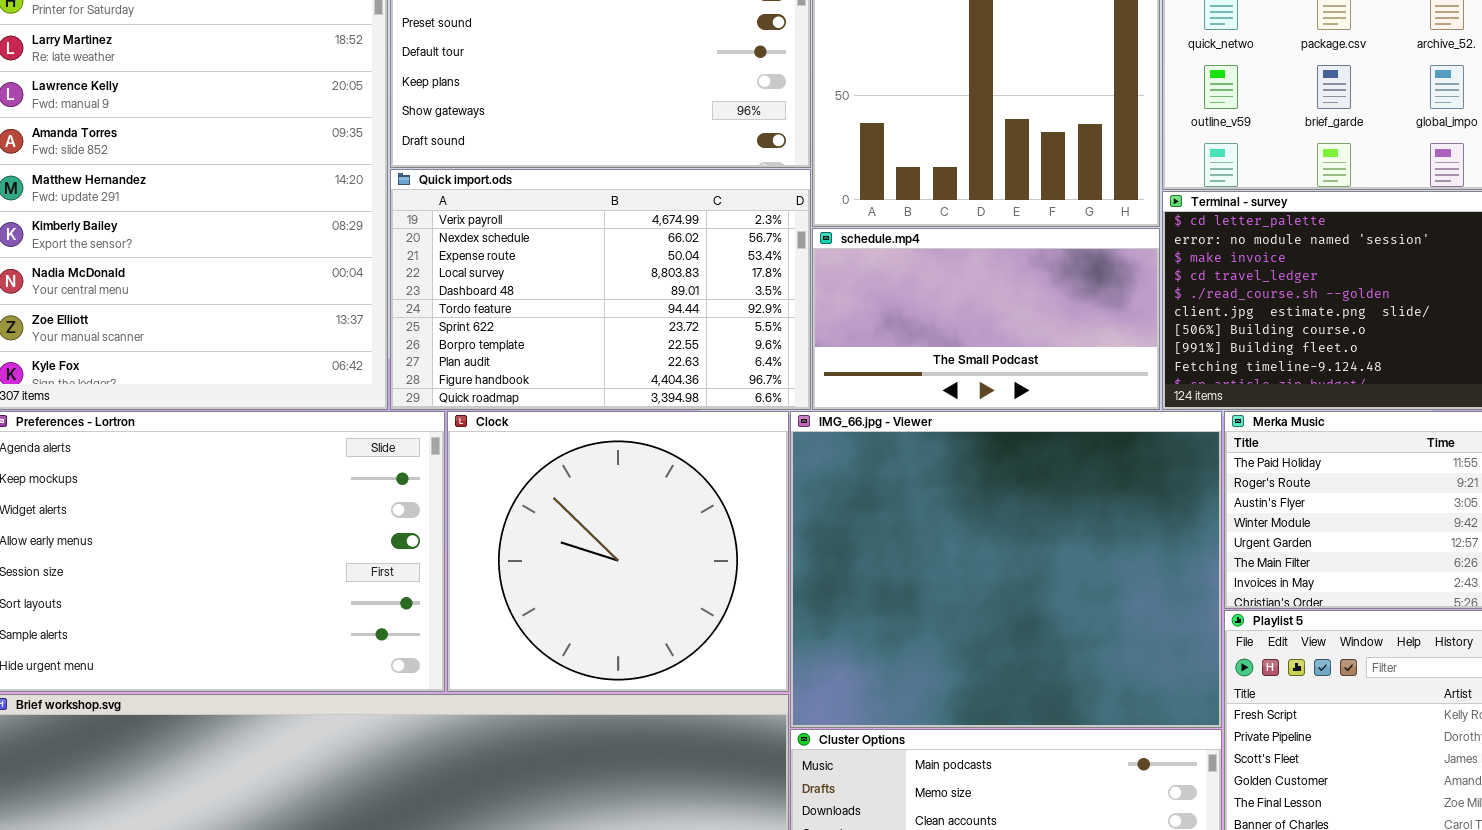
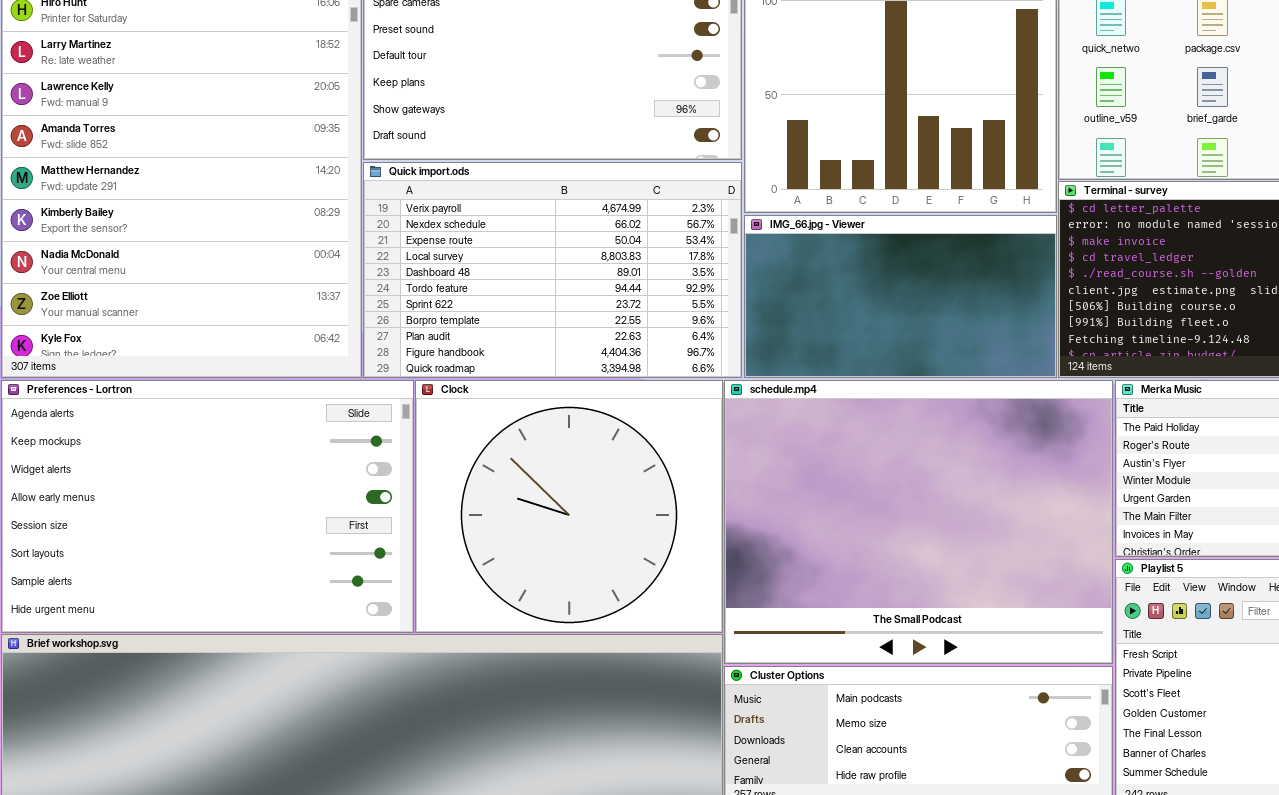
schedule.mp4: [812,228,1160,410] -> [724,380,1113,664], moved, resized
IMG_66.jpg - Viewer: [790,411,1222,728] -> [744,215,1057,378], moved, resized

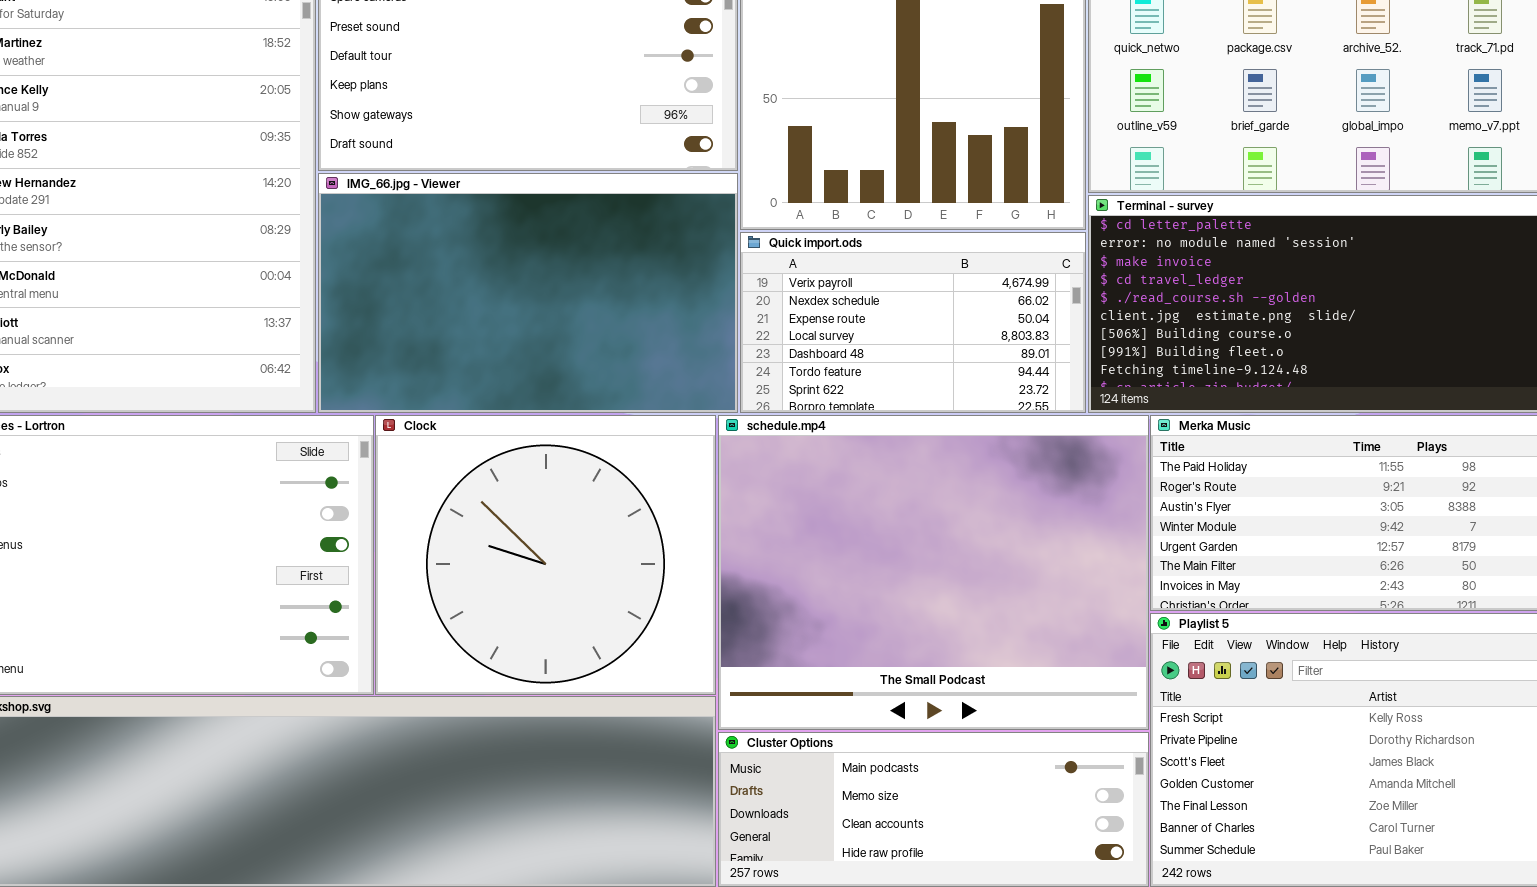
Quick import.ods: [363,162,742,378] -> [740,232,1086,413], moved, resized
IMG_66.jpg - Viewer: [744,215,1057,378] -> [318,173,738,413], moved, resized

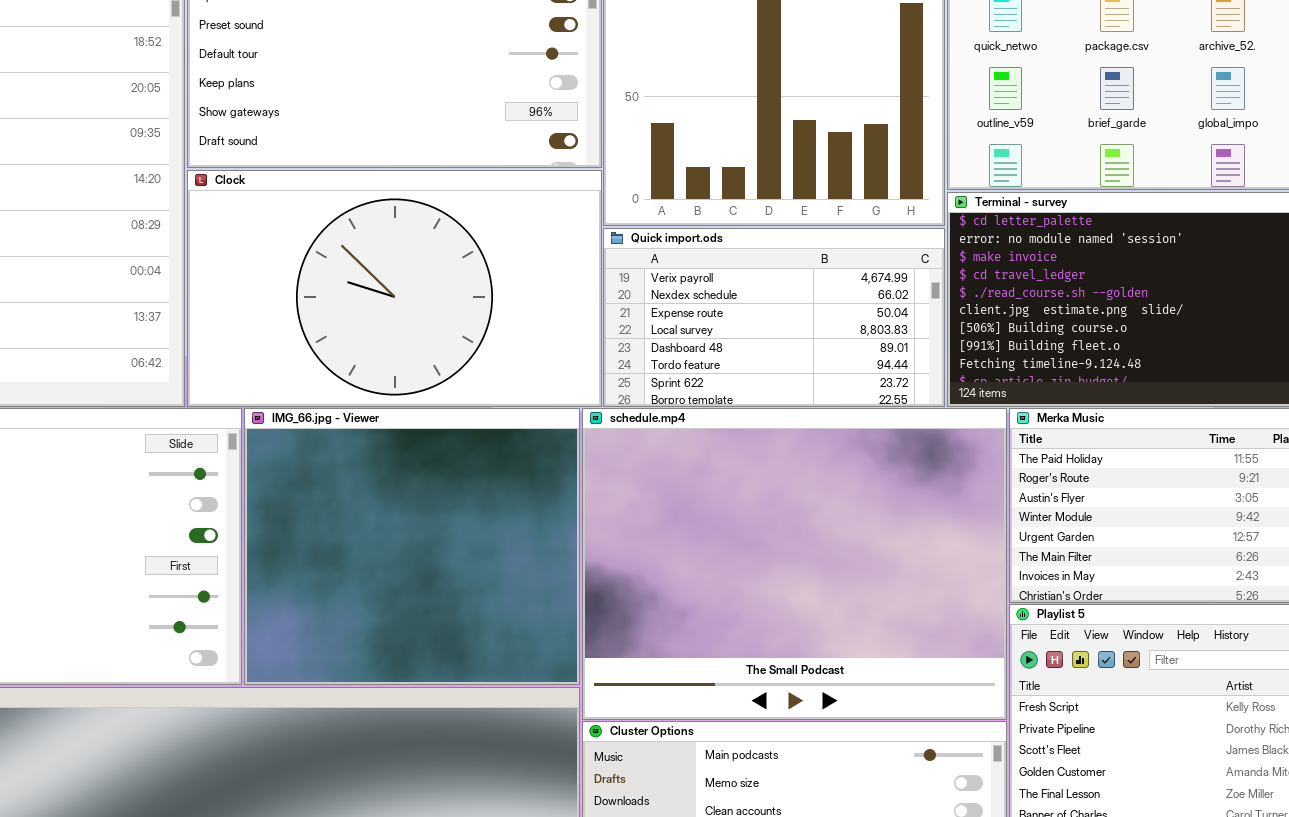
IMG_66.jpg - Viewer: [318,173,738,413] -> [244,408,580,685], moved, resized
Clock: [375,415,716,695] -> [187,170,602,407], moved, resized

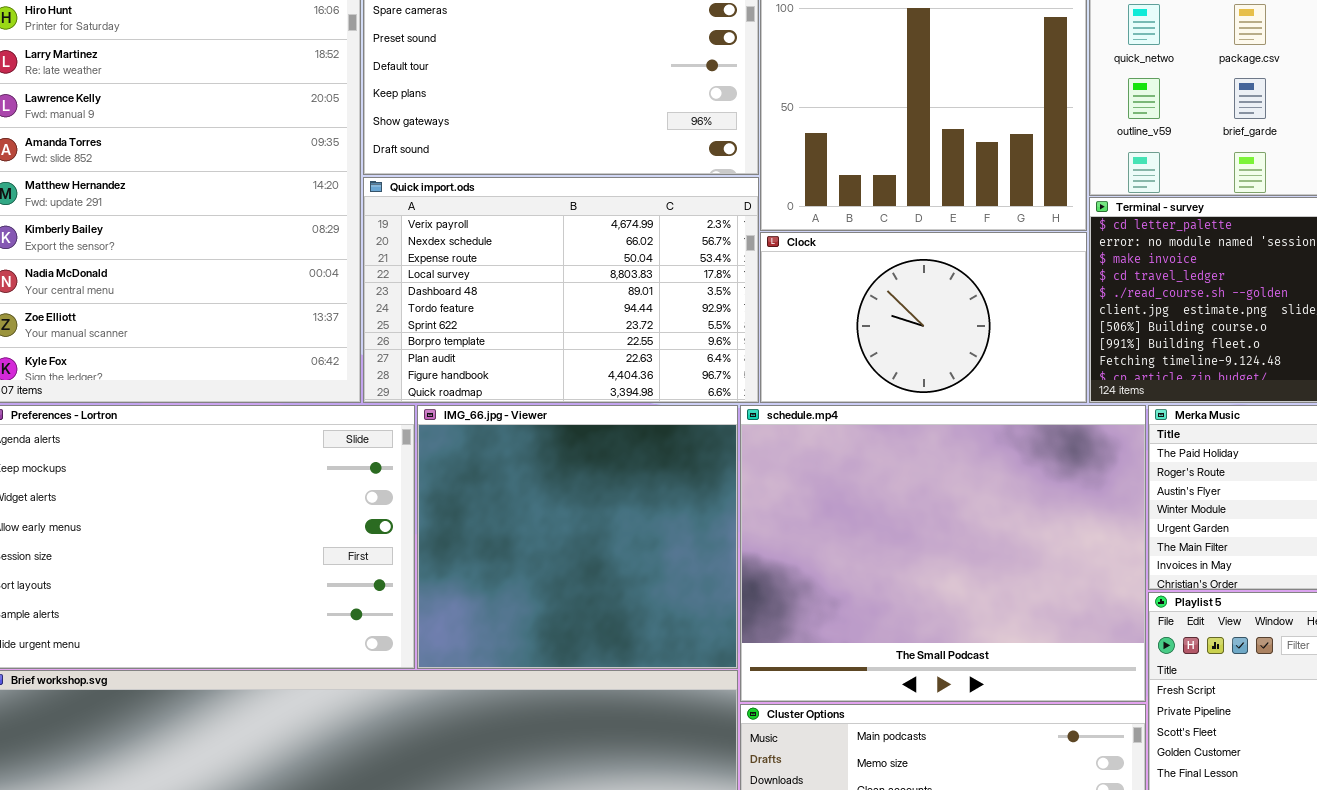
Clock: [187,170,602,407] -> [760,232,1087,403], moved, resized
Quick import.ods: [603,228,945,407] -> [363,177,759,403], moved, resized

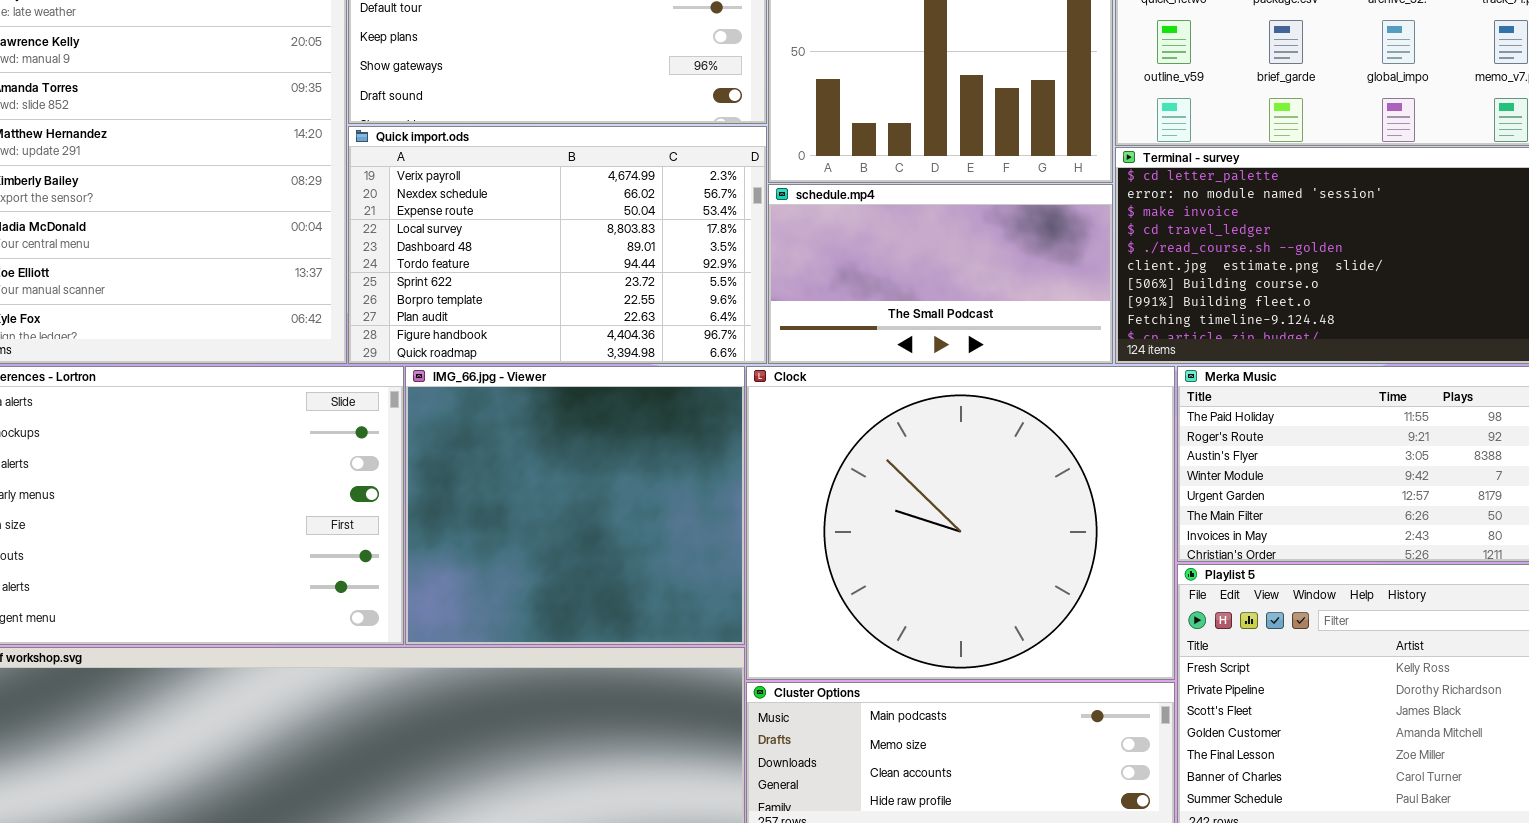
Clock: [760,232,1087,403] -> [746,366,1175,680], moved, resized
schedule.mp4: [740,405,1146,702] -> [768,184,1113,364], moved, resized

